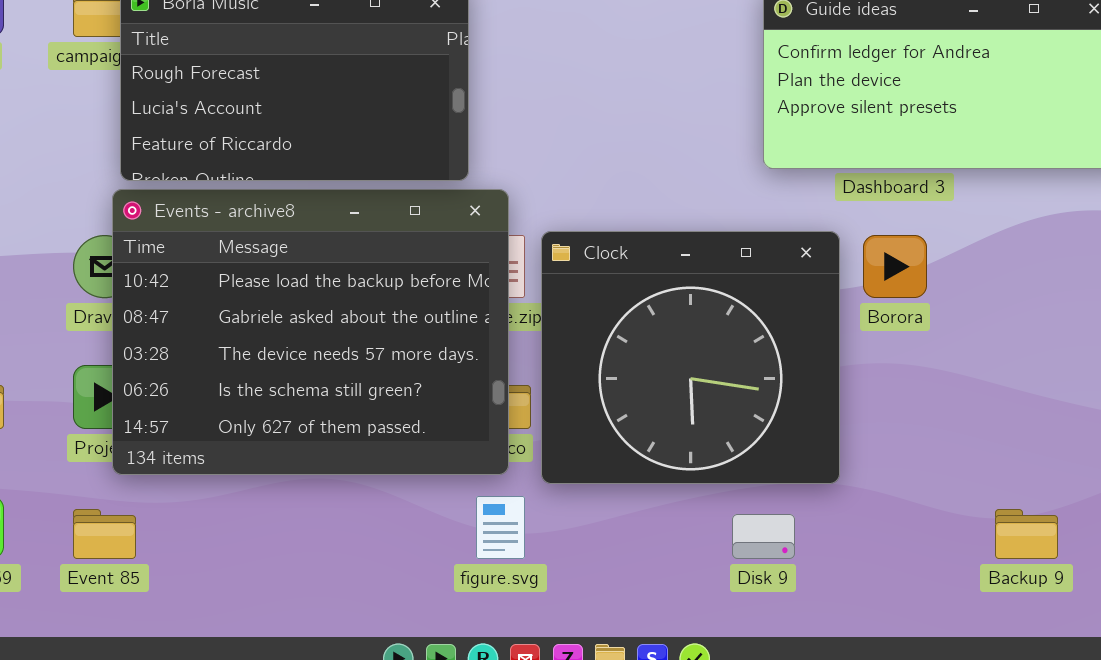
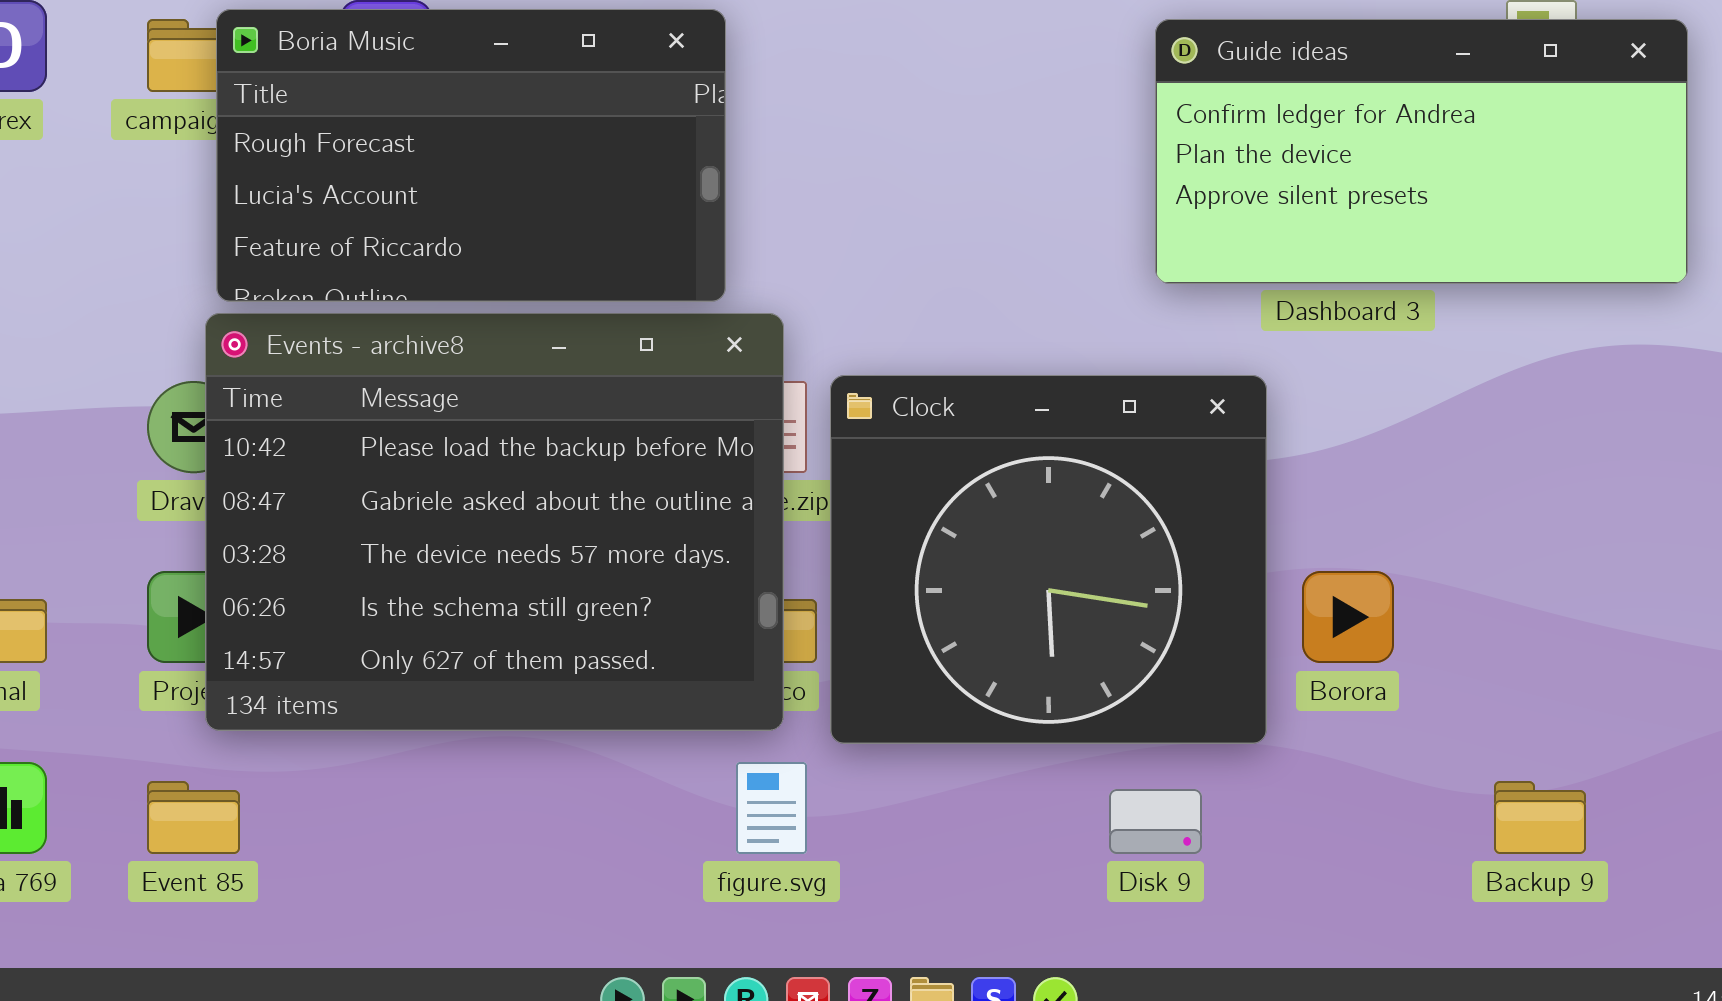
Borora: [863,235,927,298] -> [1302,571,1394,663], moved

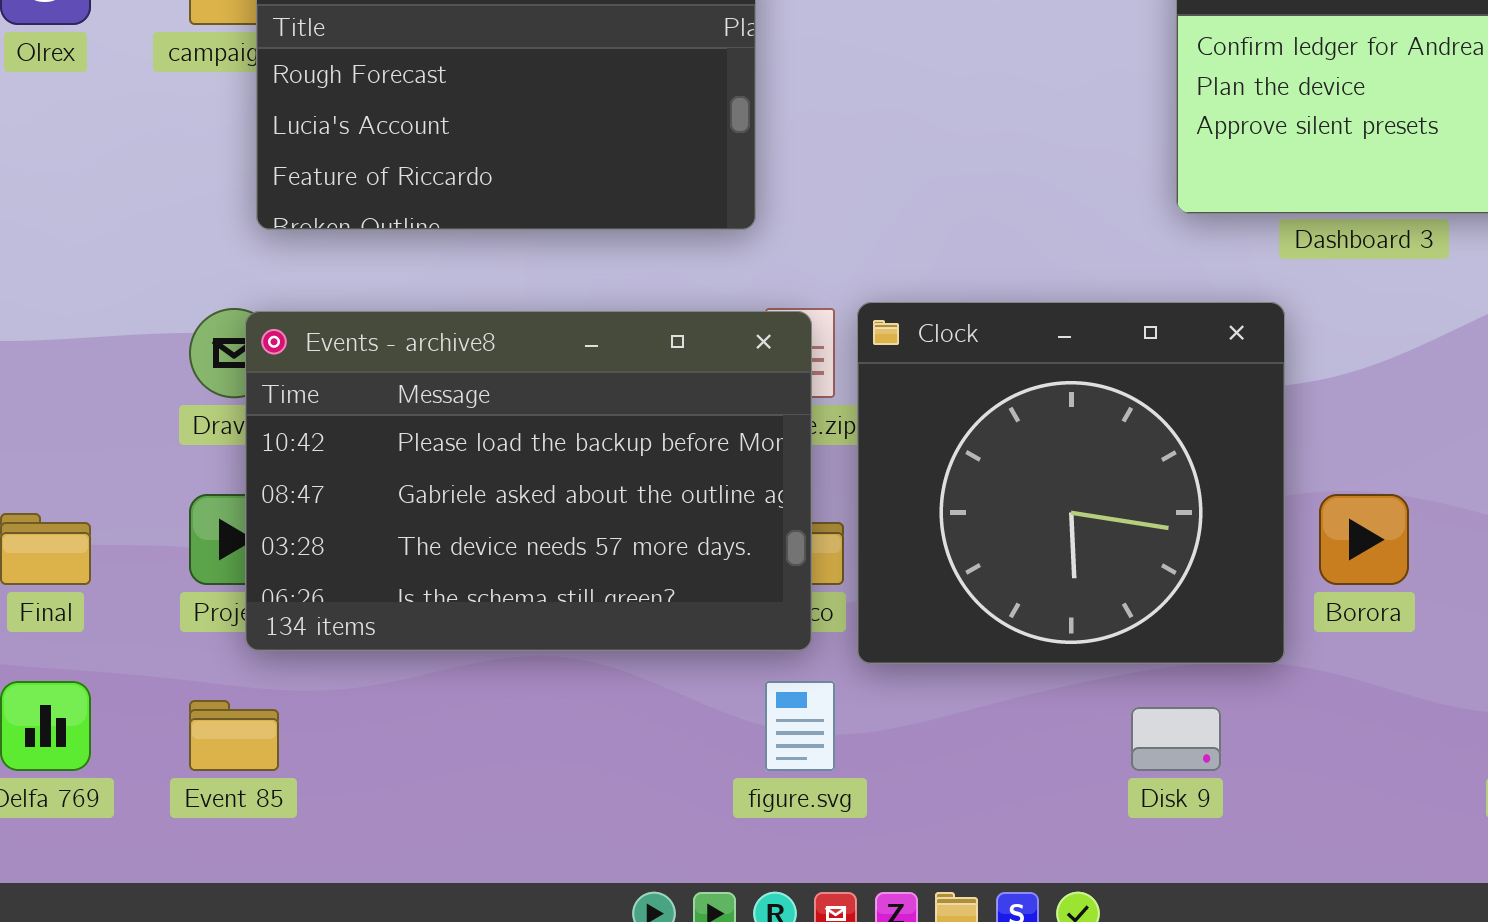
Events - archive8: [205,313,784,731] -> [245,311,812,651], resized

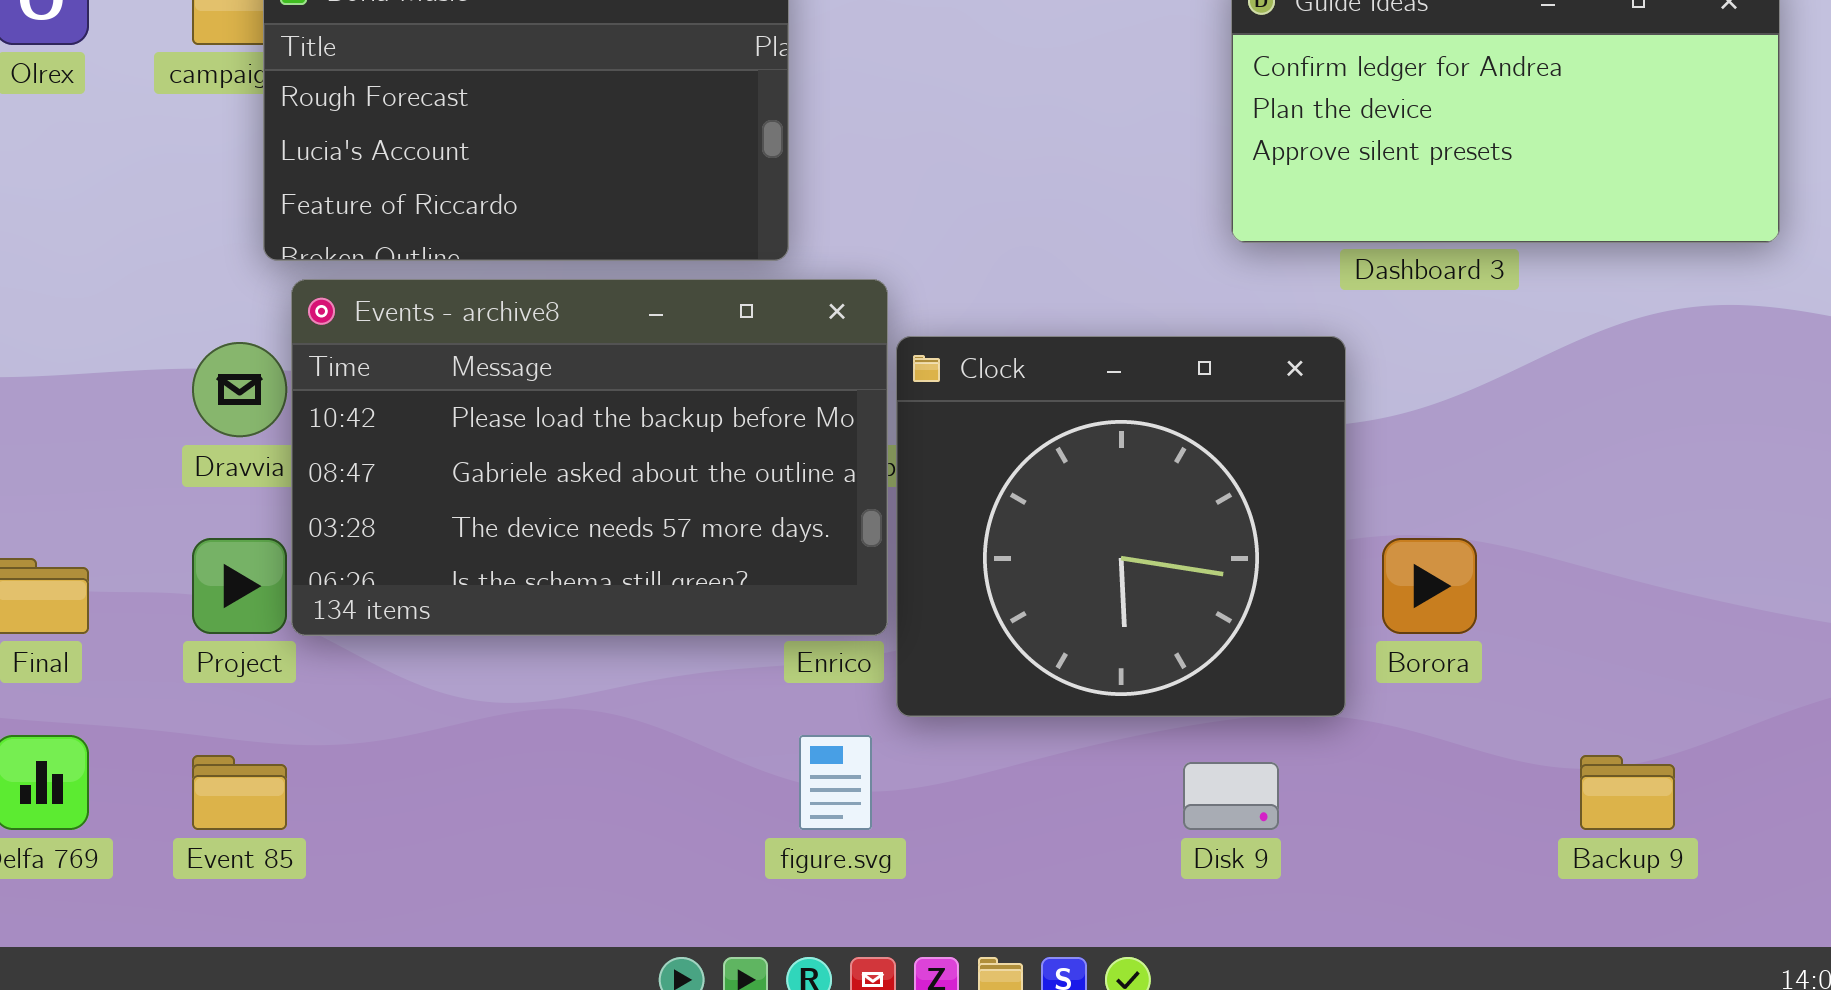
Events - archive8: [245,311,812,651] -> [291,279,888,636], moved

